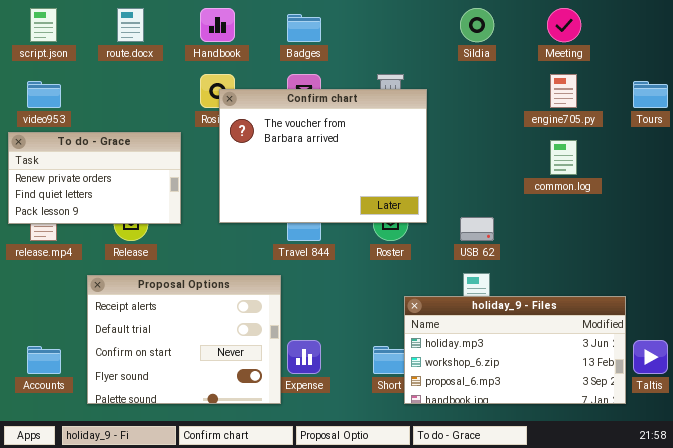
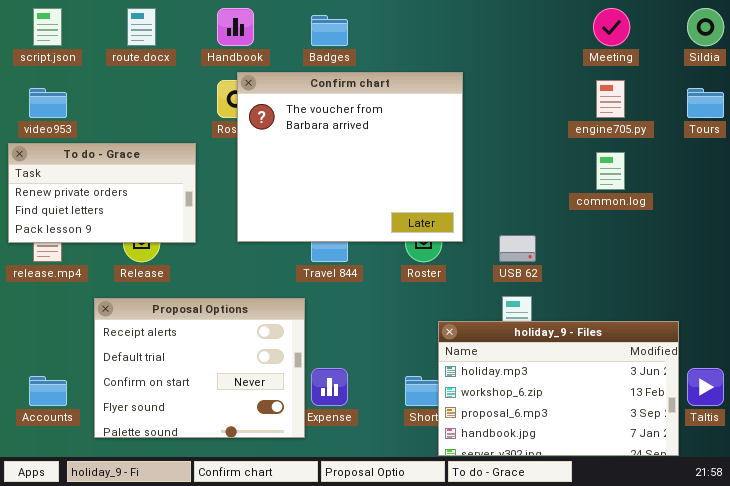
Sildia: [460,8,494,42] -> [687,8,724,46], moved
Confirm chart: [219,89,427,223] -> [237,72,463,242], resized
holiday_9 - Files: [404,296,626,404] -> [438,321,679,456], resized

